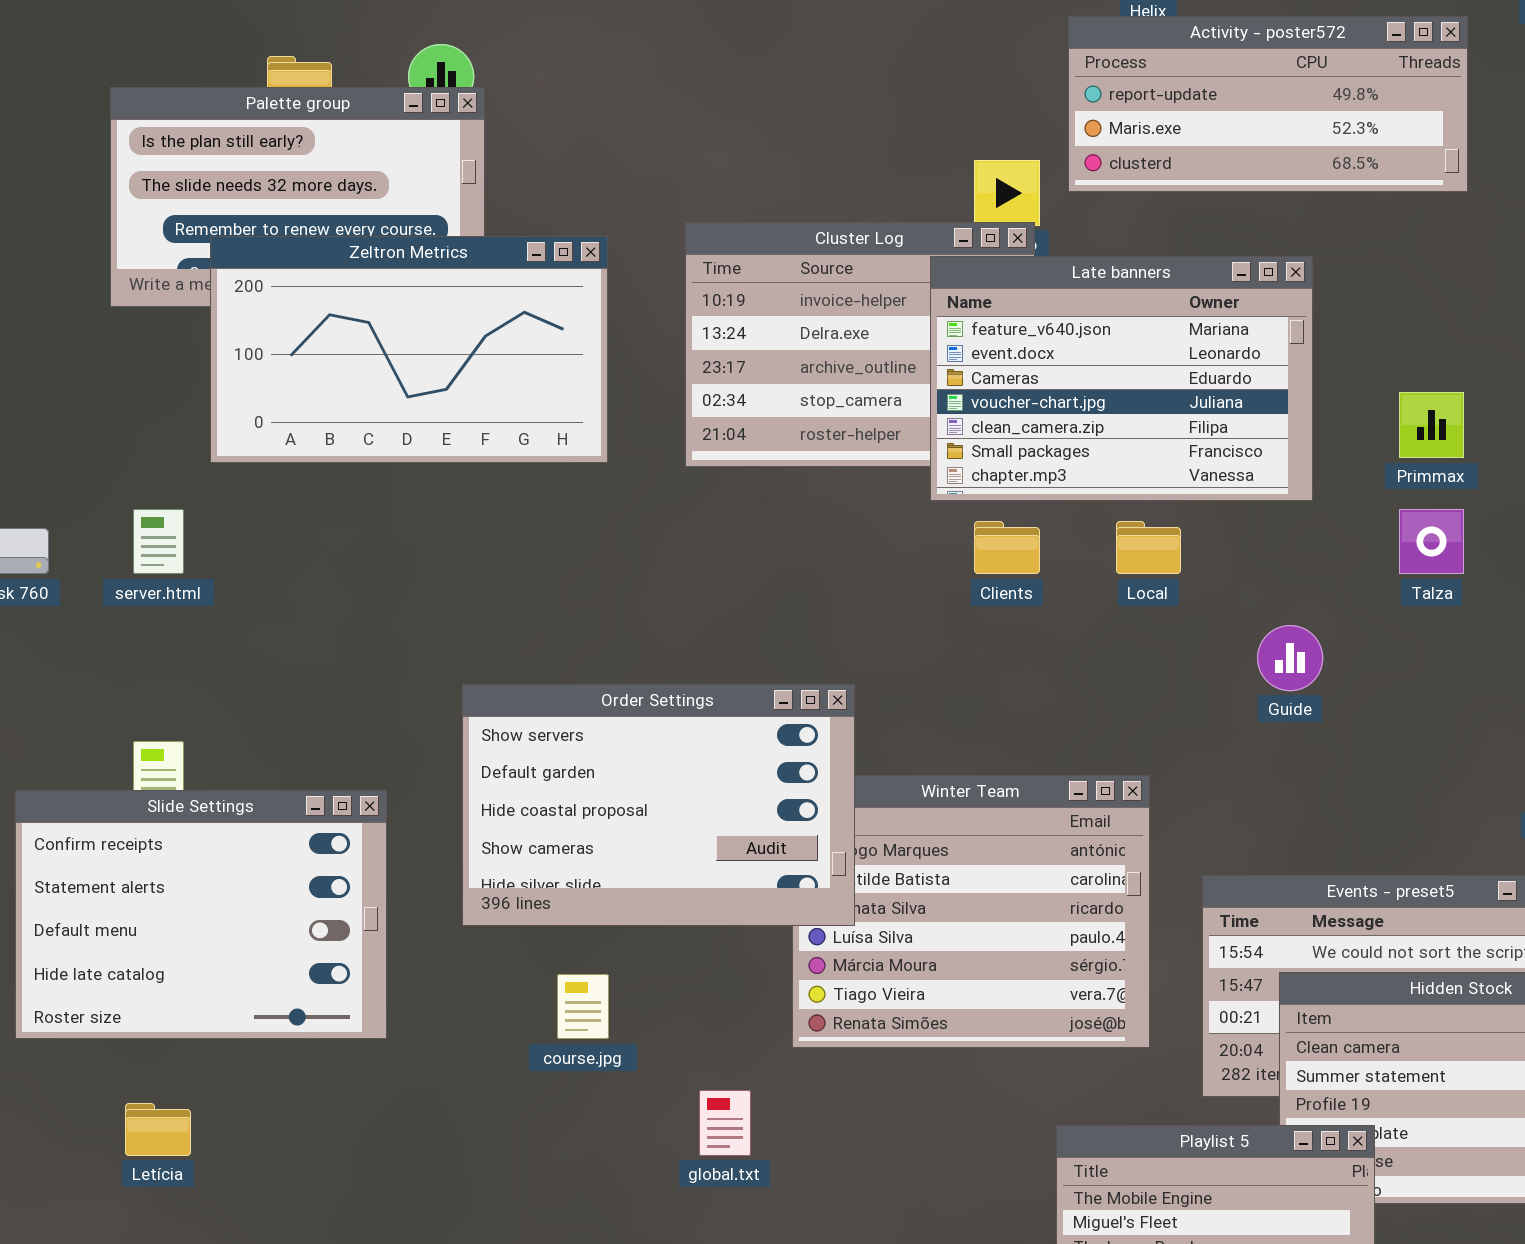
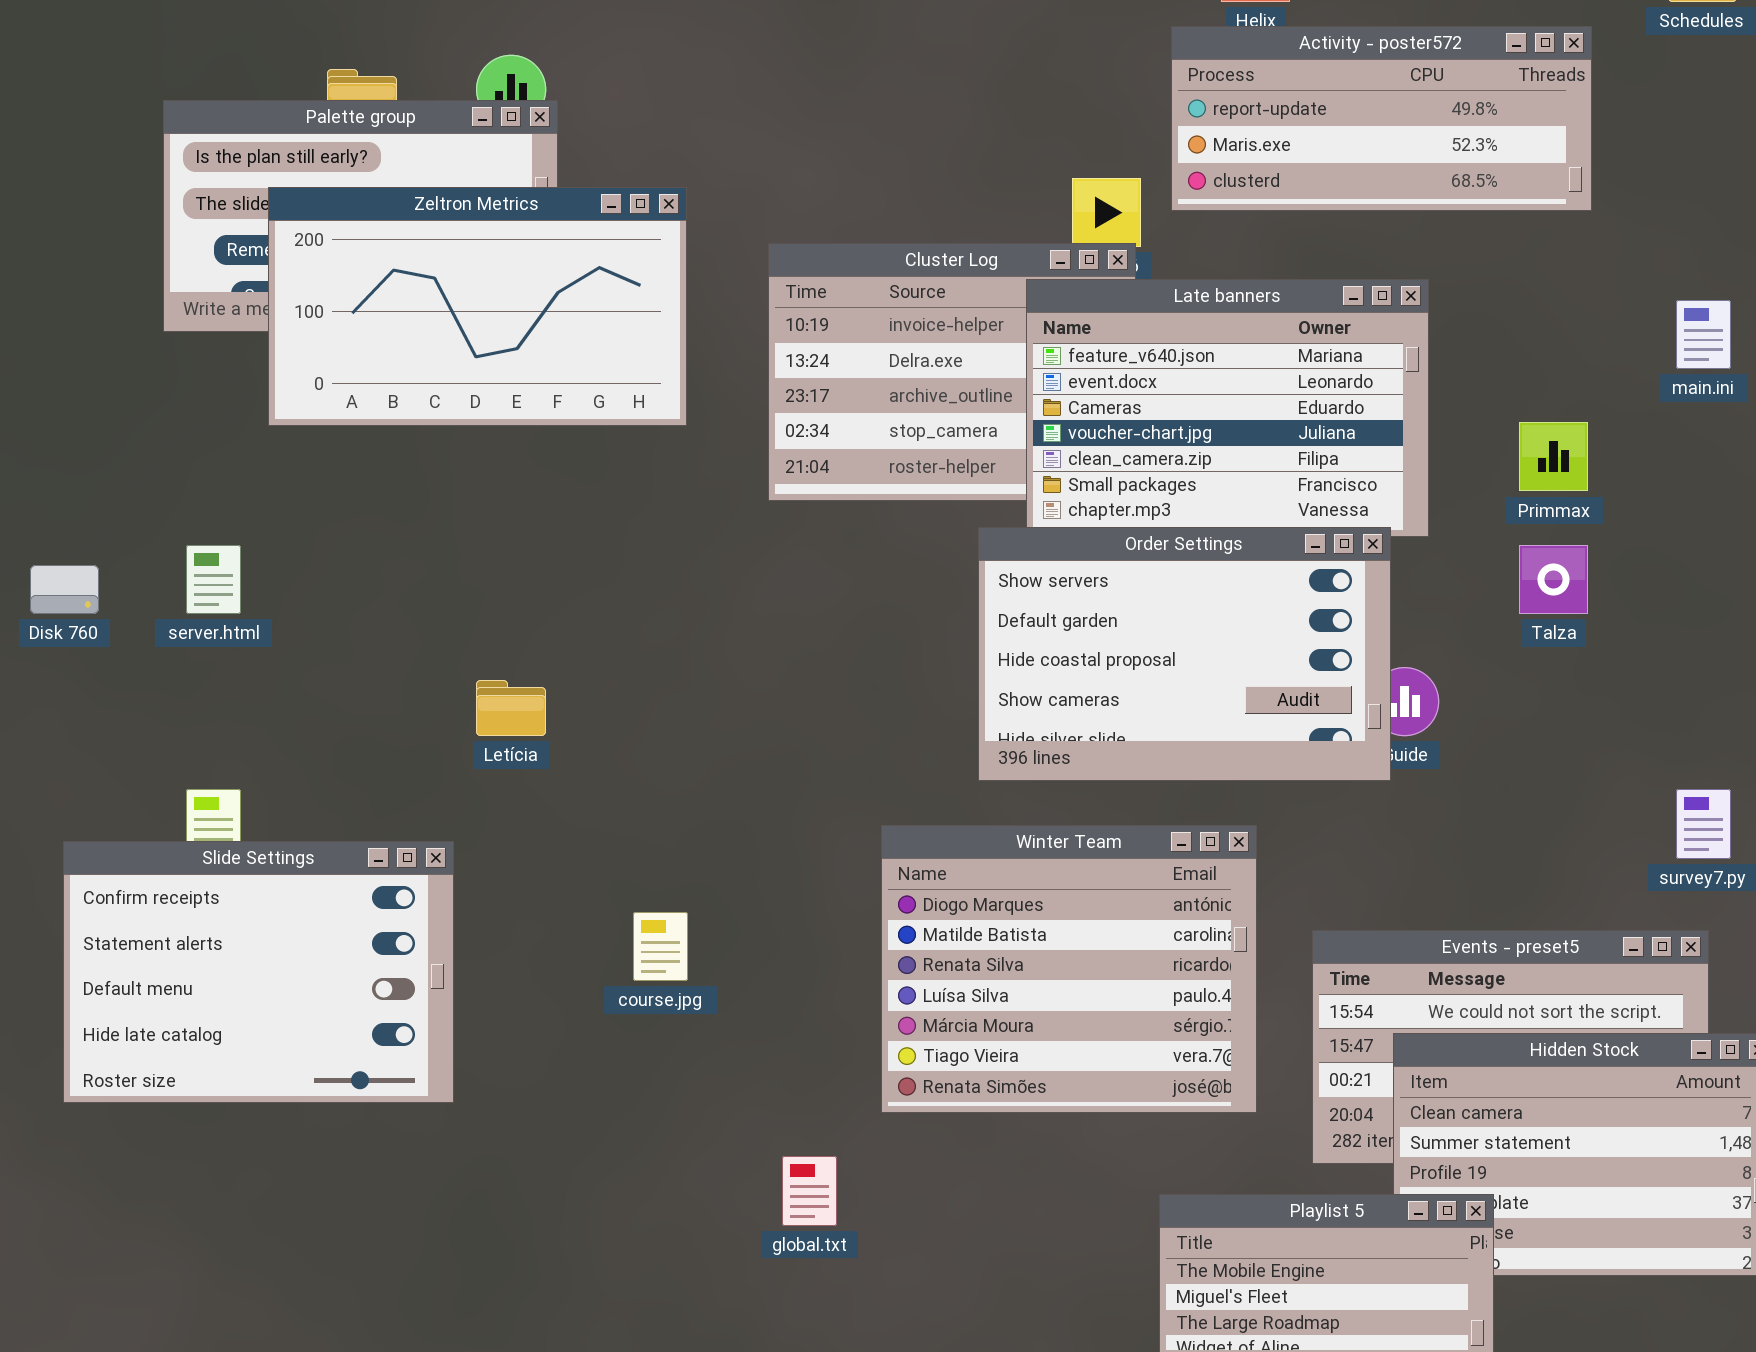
Zeltron Metrics: [210,236,608,463] -> [268,187,687,426], moved
Order Settings: [462,684,855,926] -> [978,527,1391,781], moved
course.jpg: [557,974,609,1039] -> [633,912,688,981], moved
Letícia: [125,1103,191,1156] -> [476,680,546,736], moved

